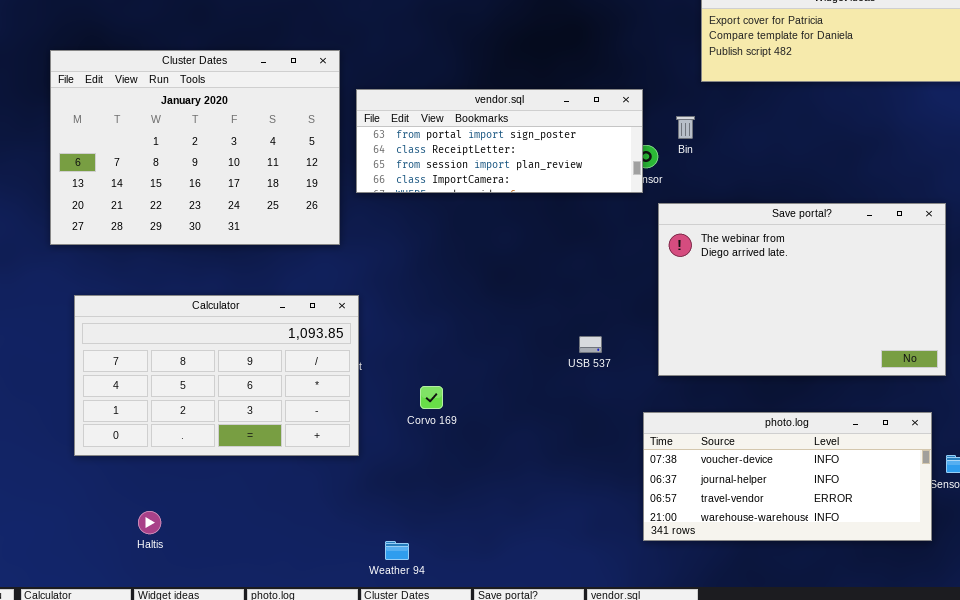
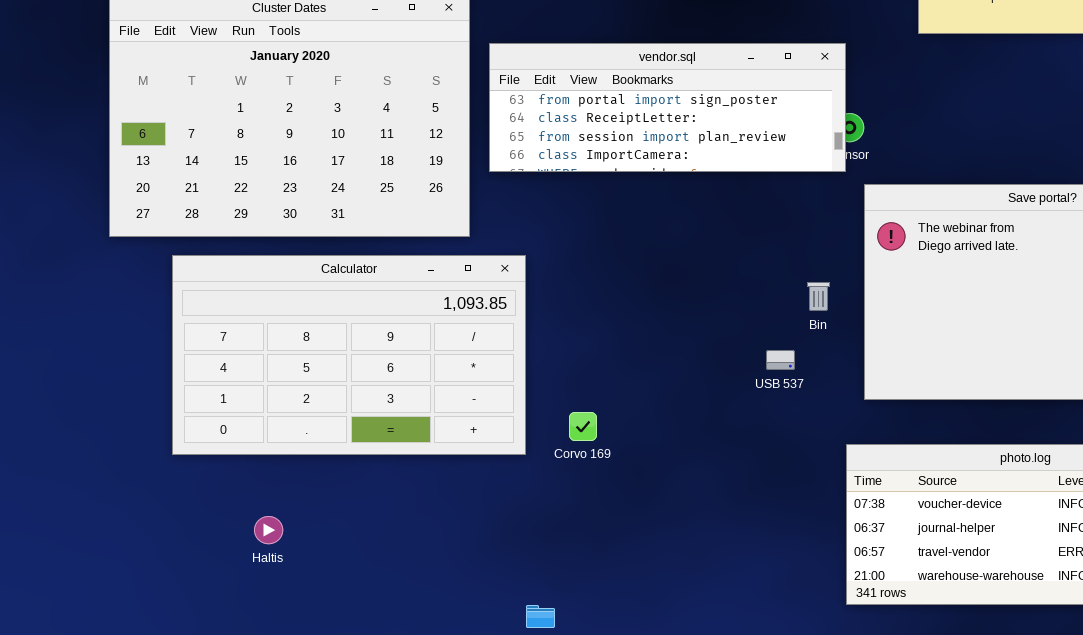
Bin: [676,116,695,139] -> [807,282,830,311], moved
Calculator: [74,295,359,456] -> [172,255,526,455], moved
Haltis: [138,511,161,534] -> [254,516,283,544], moved

